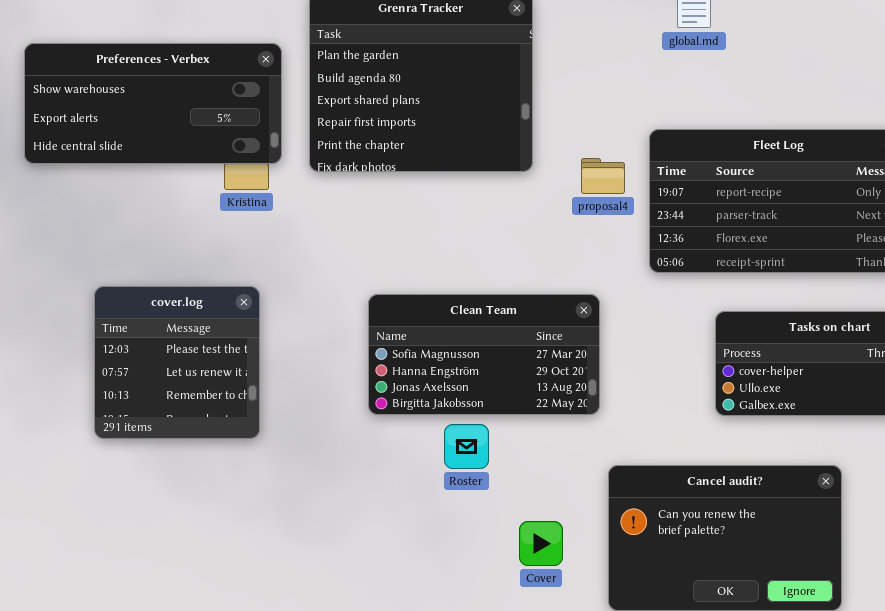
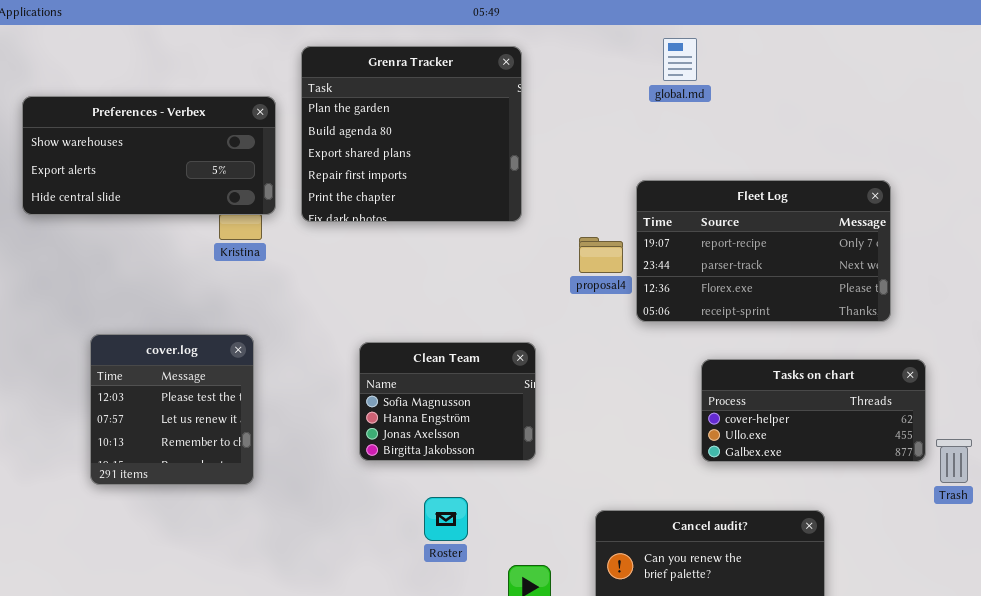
proposal4: [581,158,625,194] -> [579,237,623,273], moved
Clean Team: [368,294,600,415] -> [359,342,536,461], resized
Roster: [444,424,489,469] -> [424,497,468,541], moved

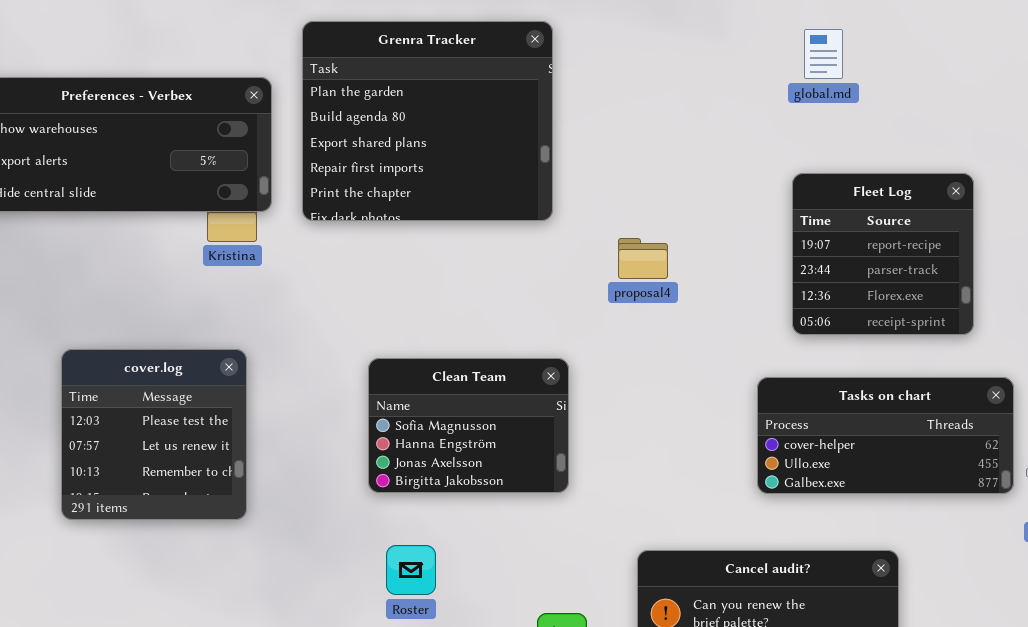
global.md: [663,38,697,81] -> [804,29,843,79], moved
Fleet Log: [636,180,891,322] -> [792,173,974,335], resized
Roster: [424,497,468,541] -> [386,545,436,595], moved

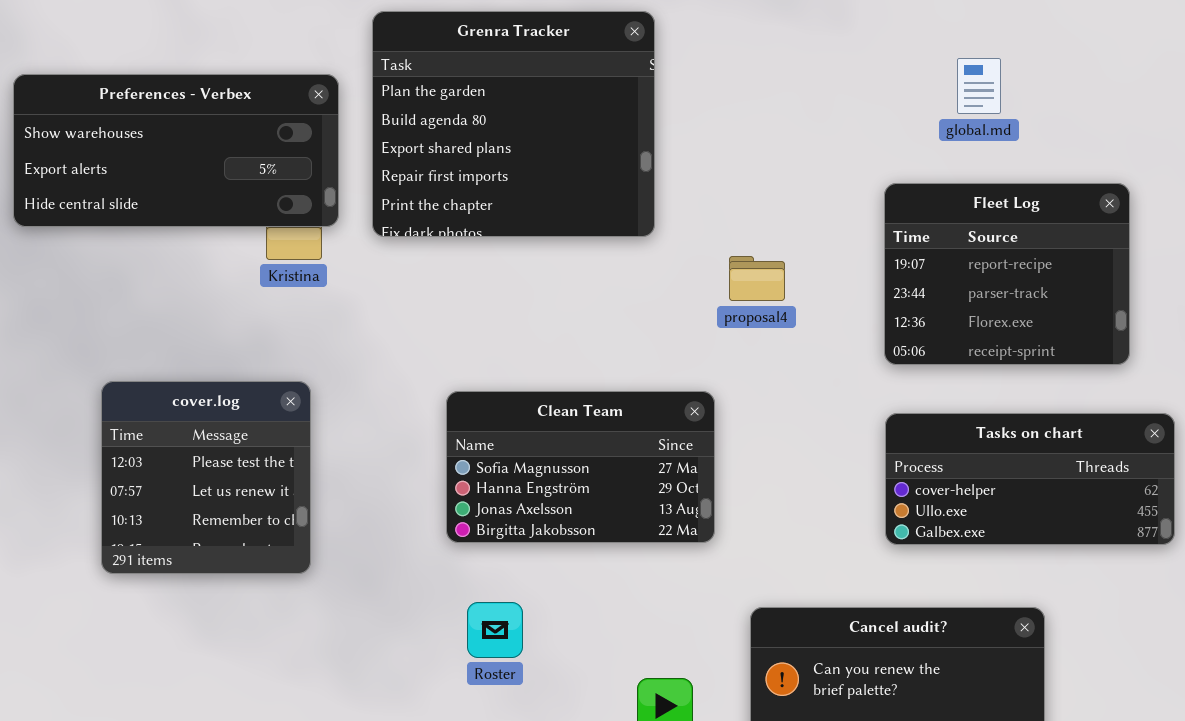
global.md: [804,29,843,79] -> [957,58,1001,114], moved
Fleet Log: [792,173,974,335] -> [884,183,1130,365], resized
Clean Team: [368,358,569,493] -> [446,391,715,543], resized

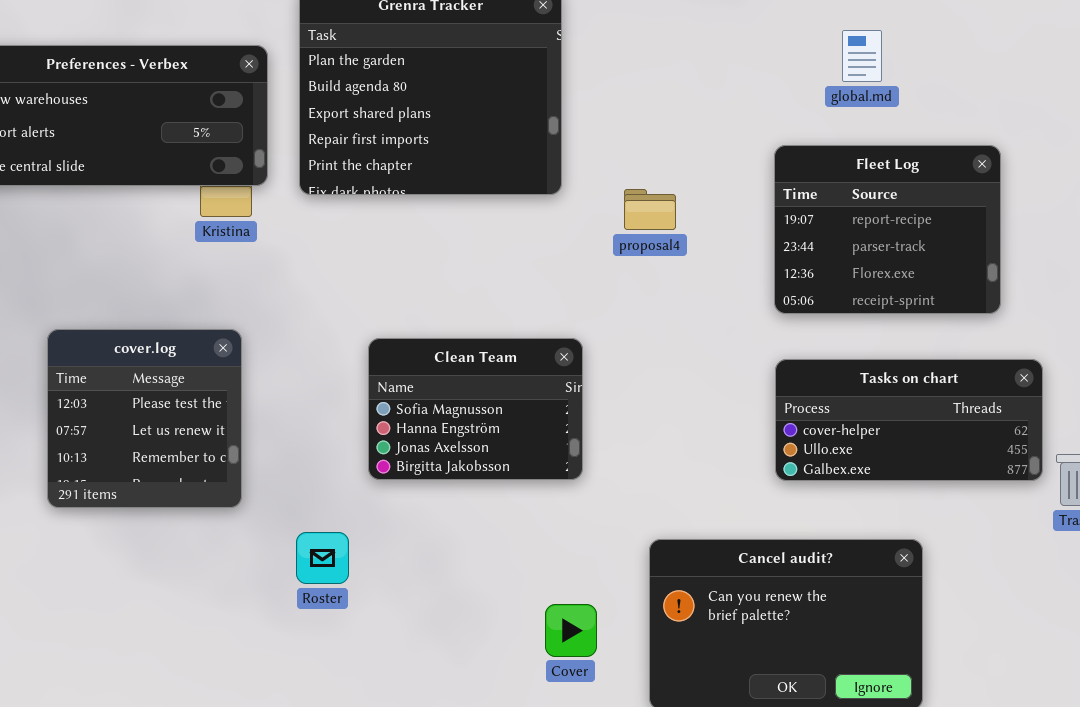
proposal4: [729,256,785,301] -> [624,189,676,230], moved
Clean Team: [446,391,715,543] -> [368,338,583,480], resized
Roster: [467,602,523,658] -> [296,532,349,584], moved

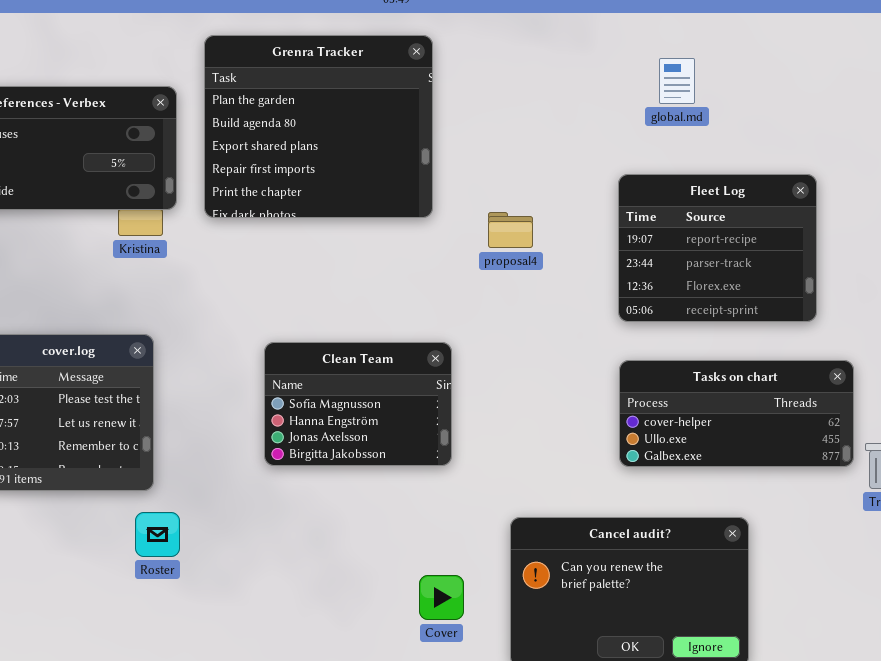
global.md: [842,30,882,82] -> [659,58,695,104], moved
Roster: [296,532,349,584] -> [135,512,180,557], moved

